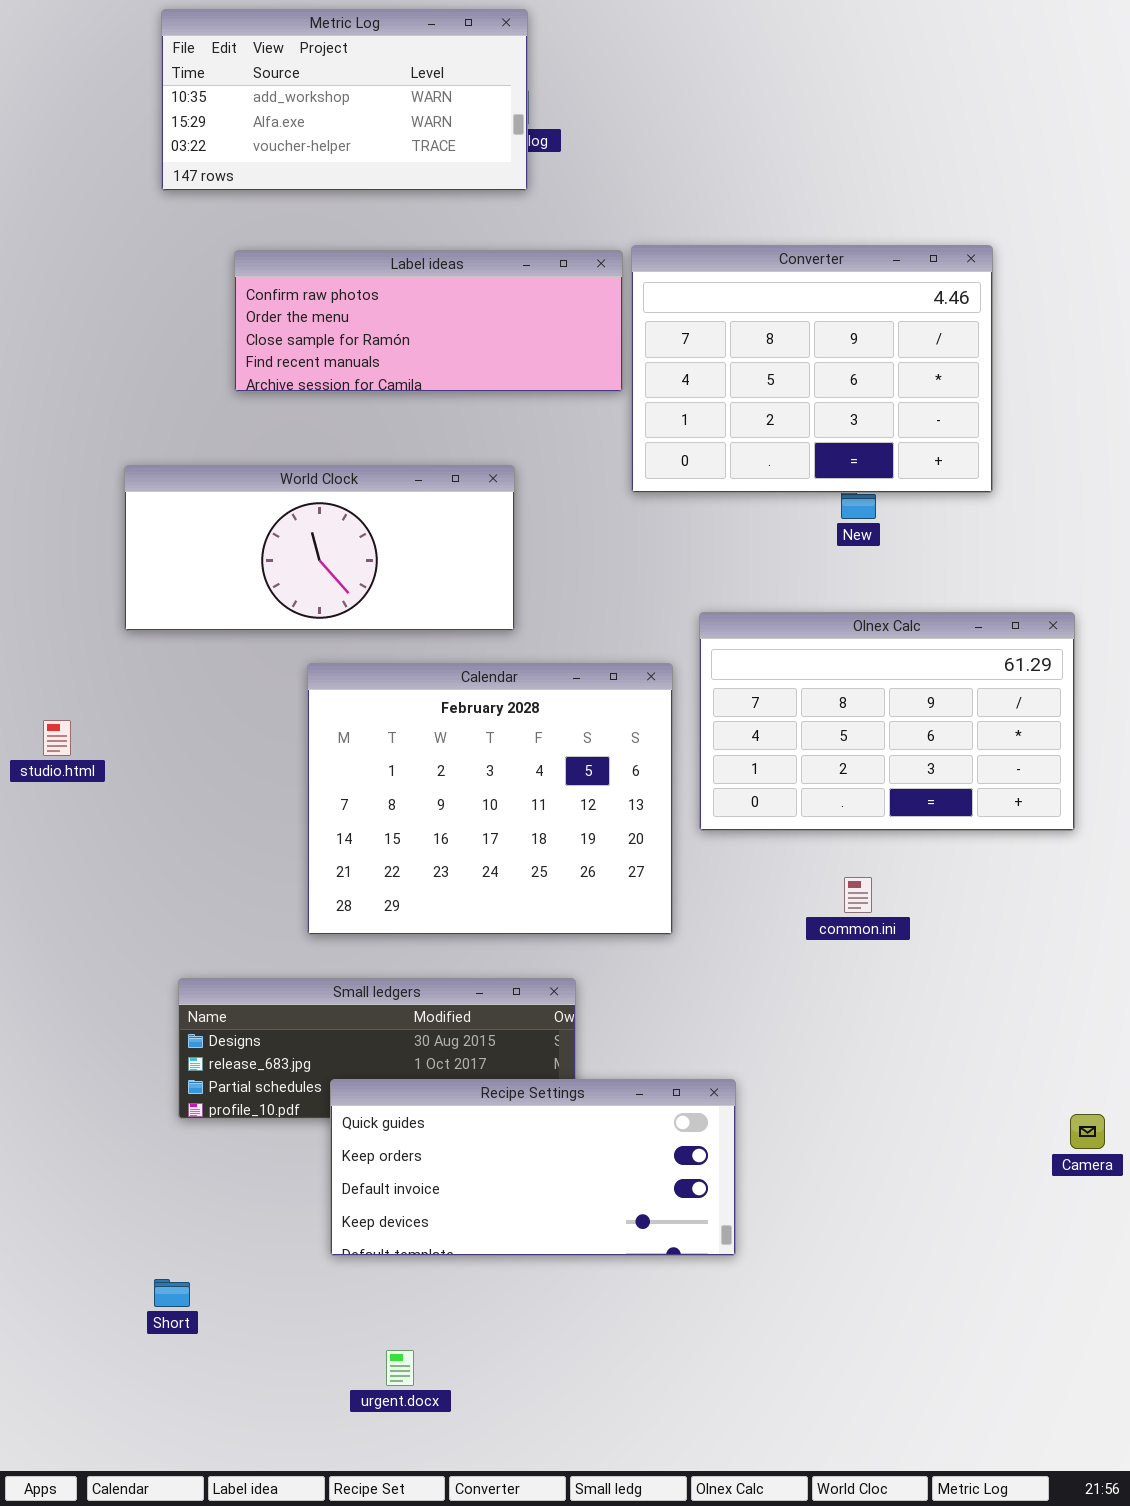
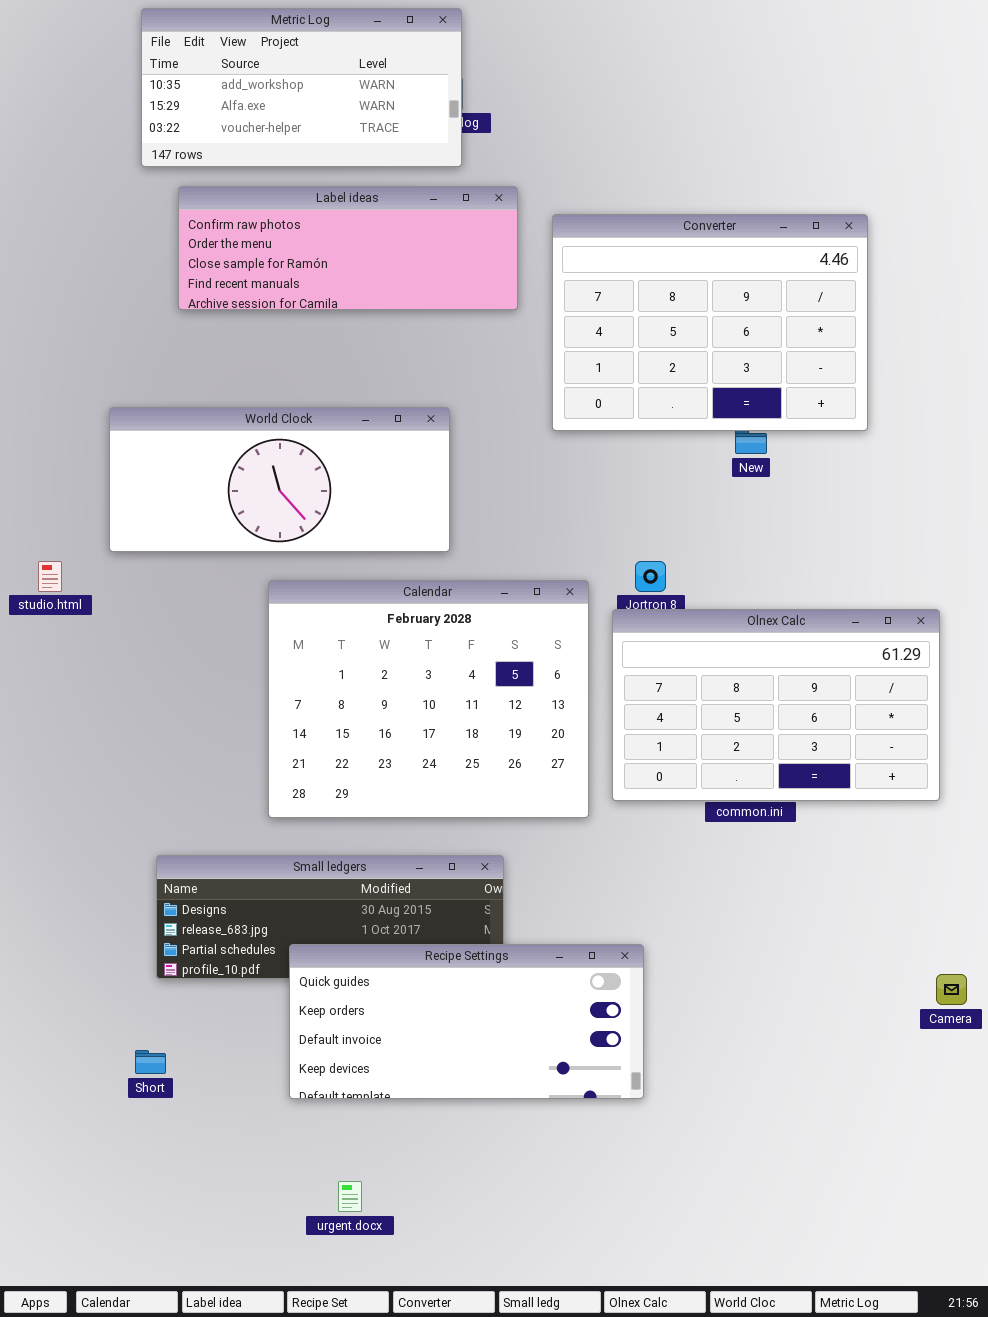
Label ideas: [234,250,623,392] -> [178,186,518,310], moved
Olnex Calc: [699,612,1075,831] -> [612,609,940,801], moved
studio.html: [43,720,71,756] -> [38,561,62,592], moved
Short: [154,1279,190,1307] -> [135,1050,166,1074], moved

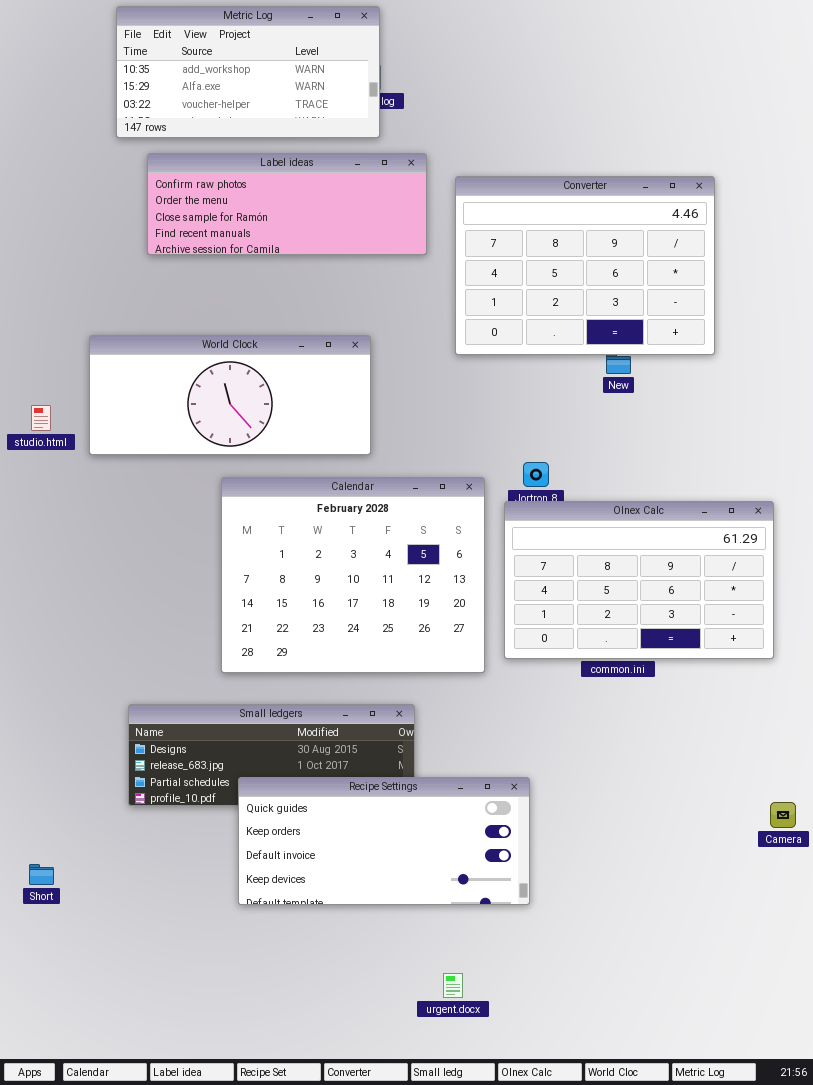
studio.html: [38,561,62,592] -> [31,405,51,431], moved
Short: [135,1050,166,1074] -> [29,864,54,885], moved
urgent.docx: [338,1181,362,1212] -> [443,973,463,998], moved

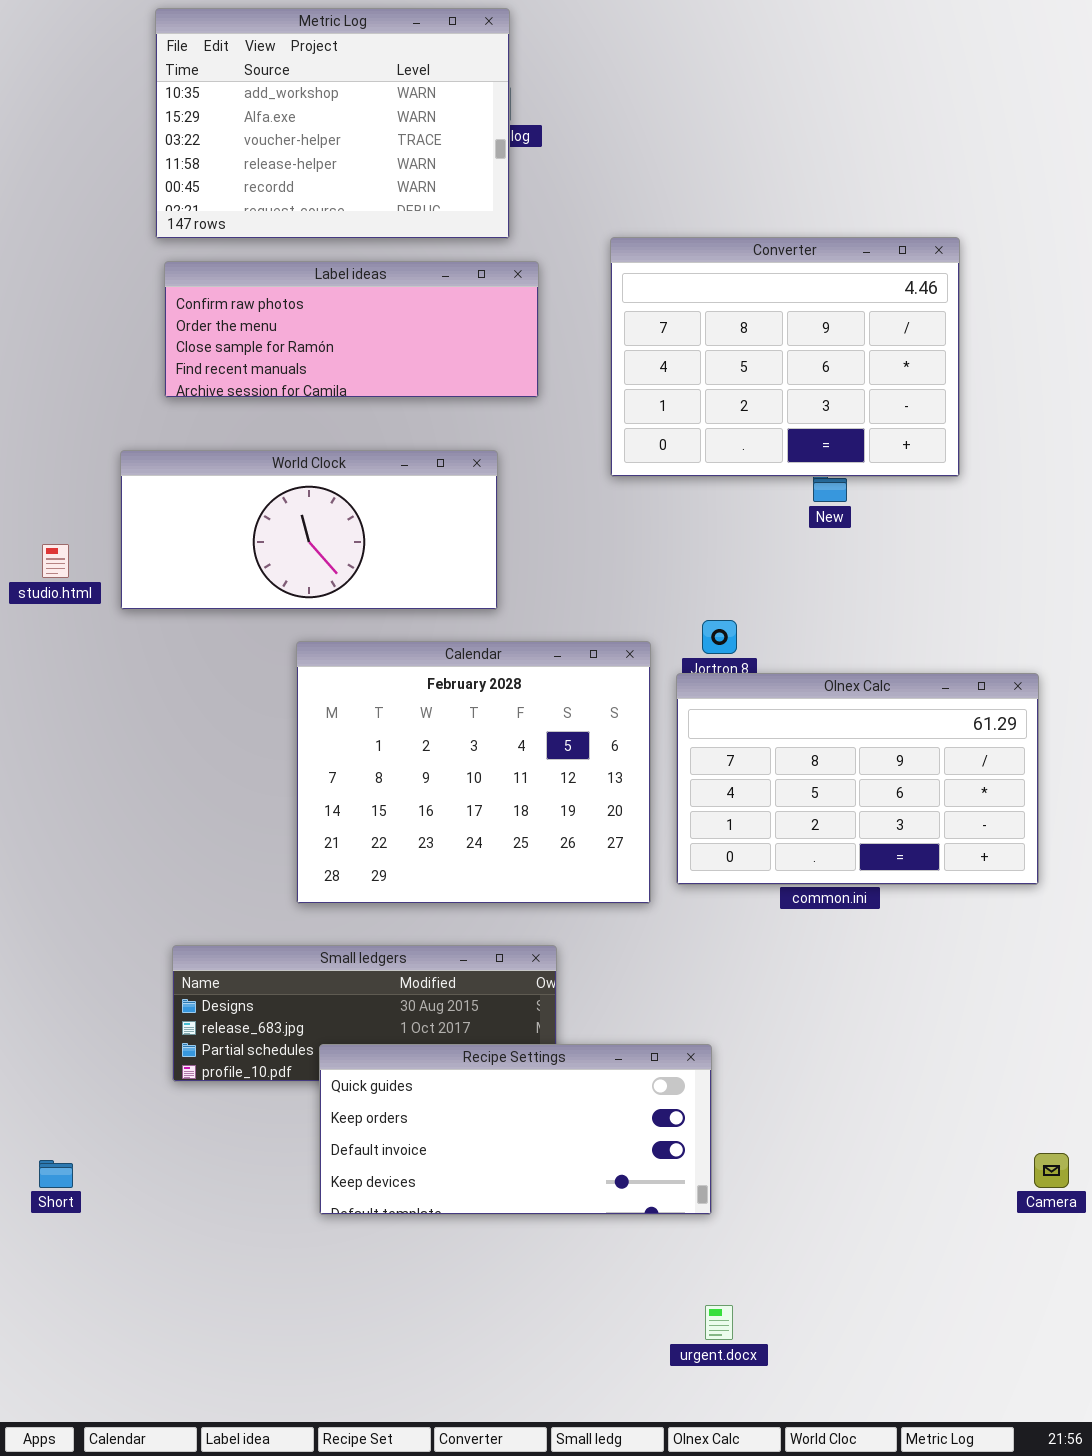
Metric Log: [116,6,380,138] -> [155,8,510,239], resized
Label ideas: [147,153,427,255] -> [164,261,539,398], moved
Camera: [770,802,796,828] -> [1034,1153,1069,1188], moved
urgent.docx: [443,973,463,998] -> [705,1305,733,1340], moved

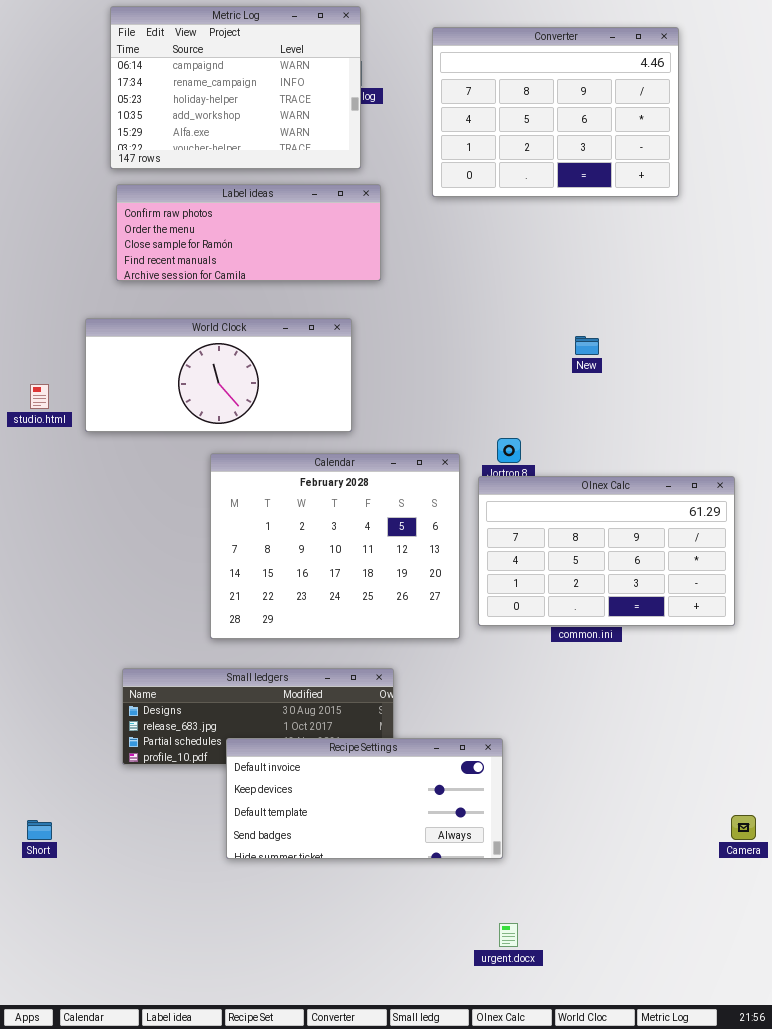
Metric Log: [155,8,510,239] -> [110,6,361,169], scrolled up 3 rows
Converter: [610,237,960,477] -> [432,27,679,197], moved
Recipe Settings: [319,1044,712,1215] -> [226,738,503,859], scrolled down 2 rows

